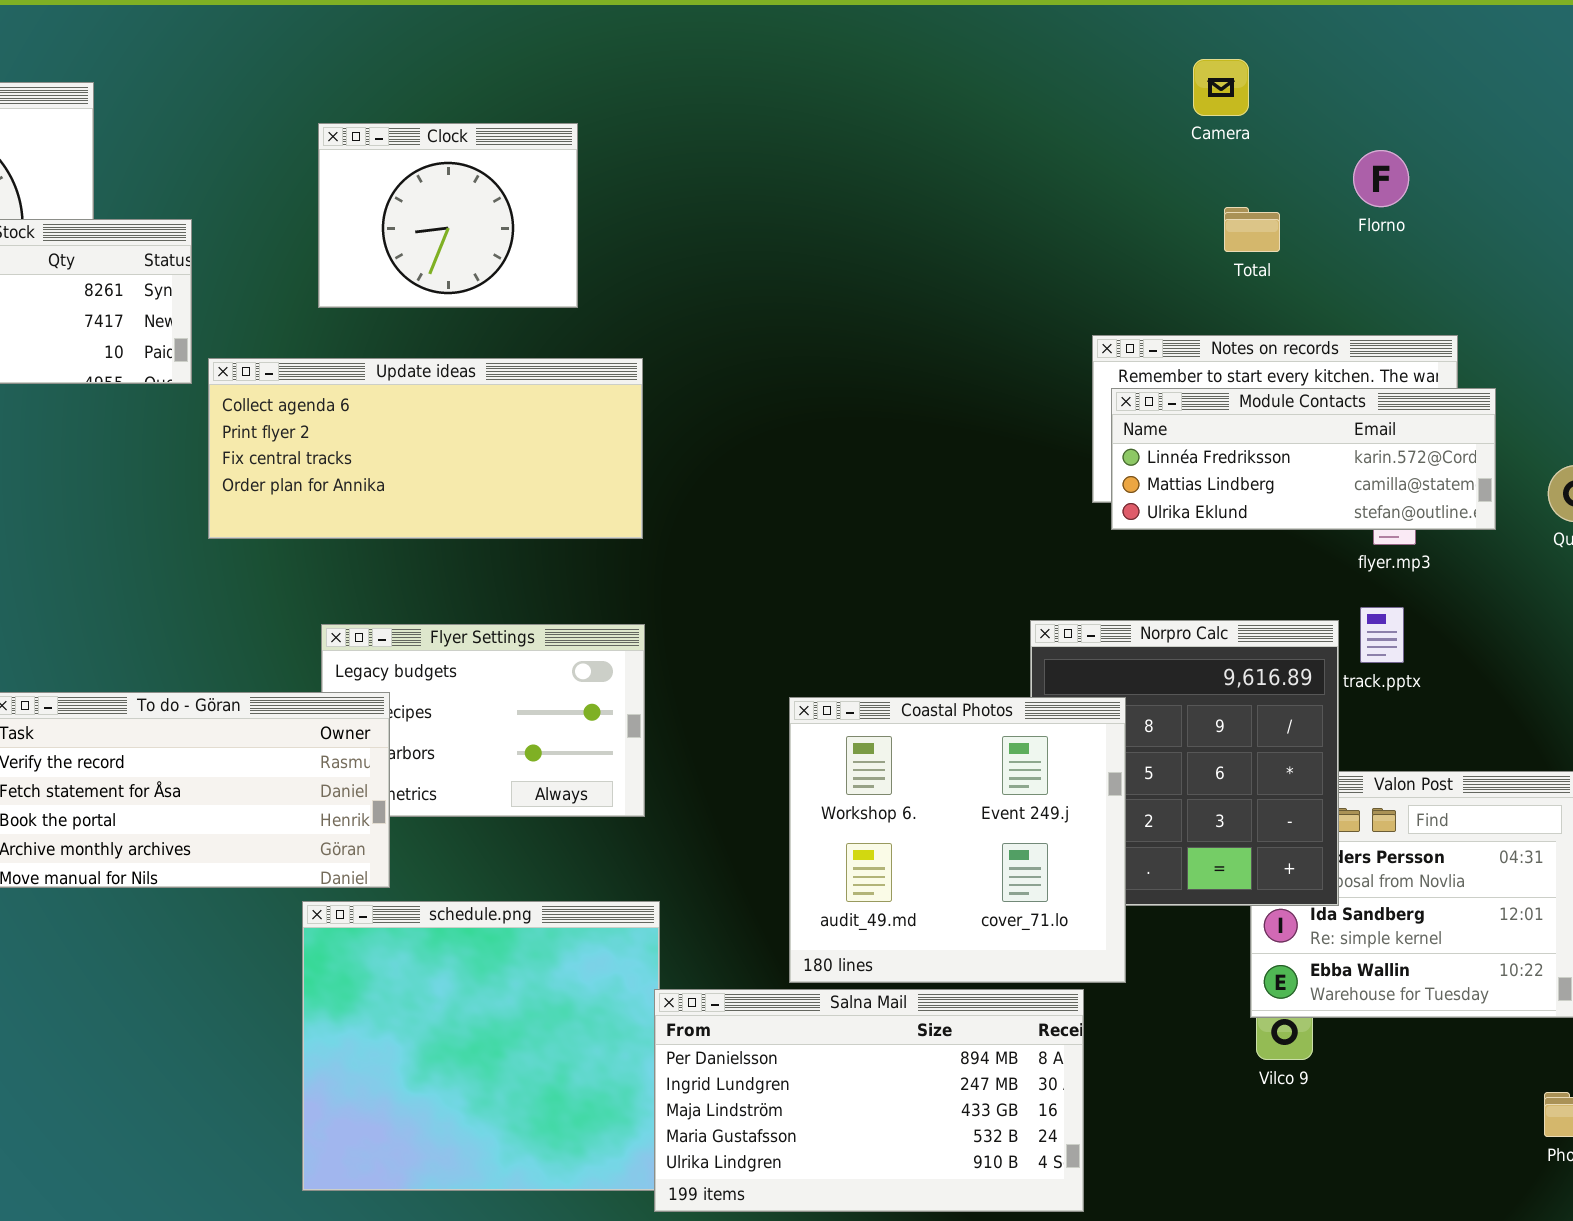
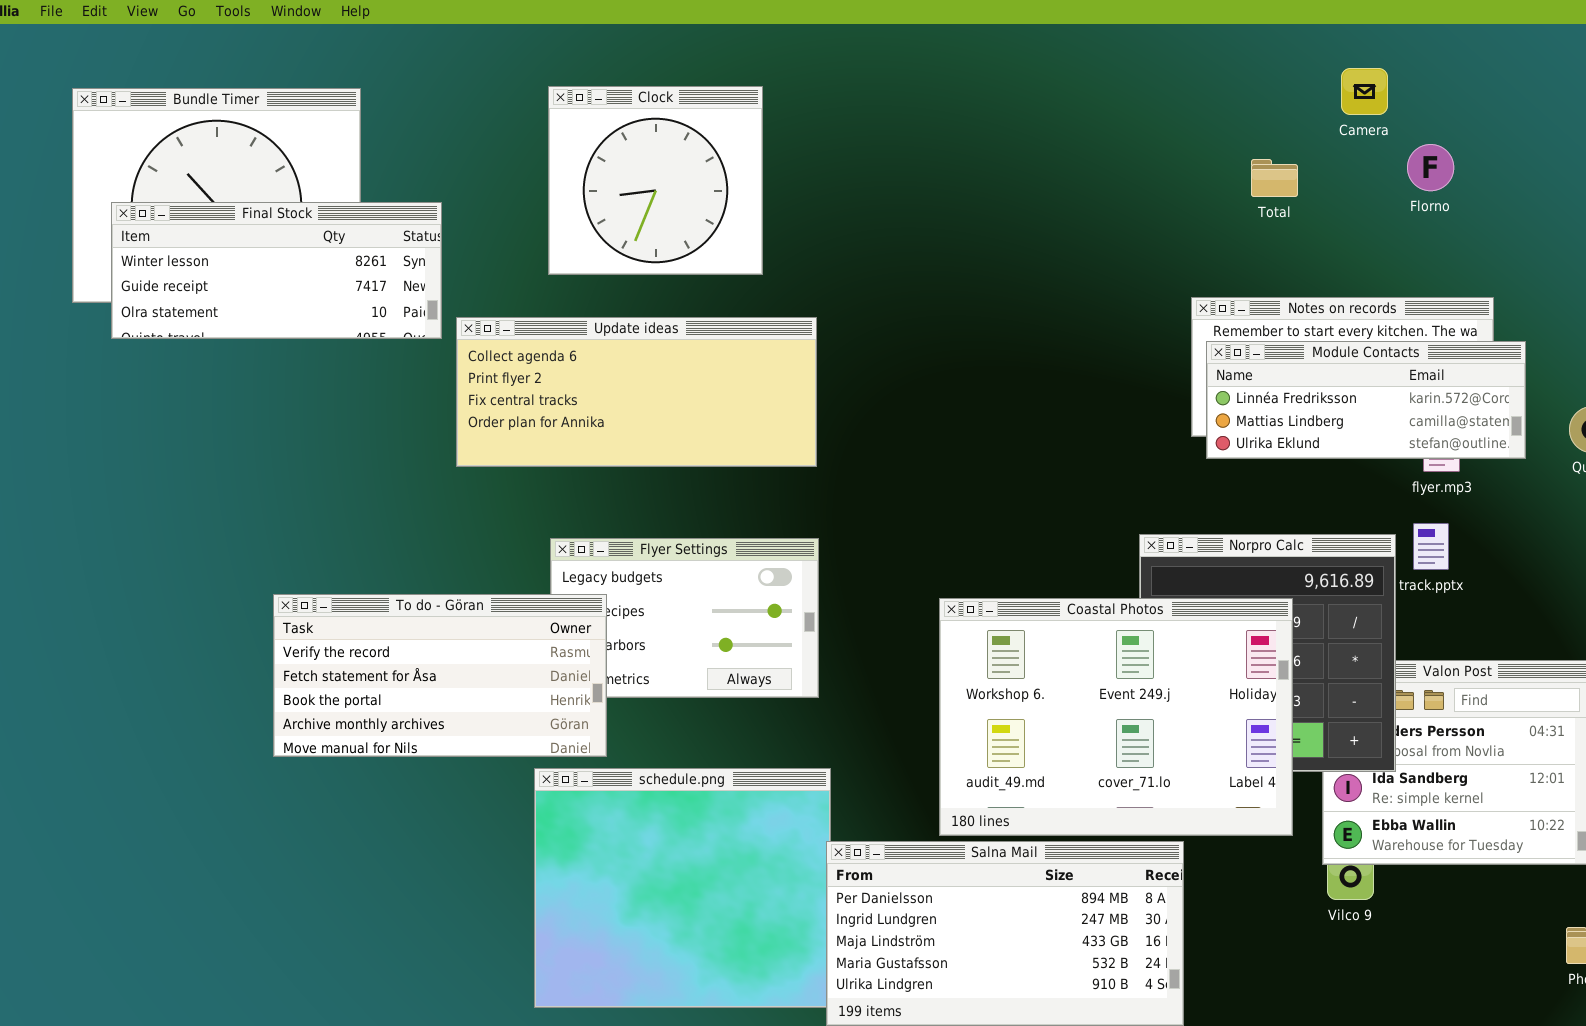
Camera: [1193,59,1249,116] -> [1341,68,1388,115], moved
Clock: [318,123,578,308] -> [548,86,763,275], resized
Total: [1224,207,1280,252] -> [1251,159,1298,197], moved
Coastal Photos: [789,697,1126,983] -> [939,598,1293,836], resized

